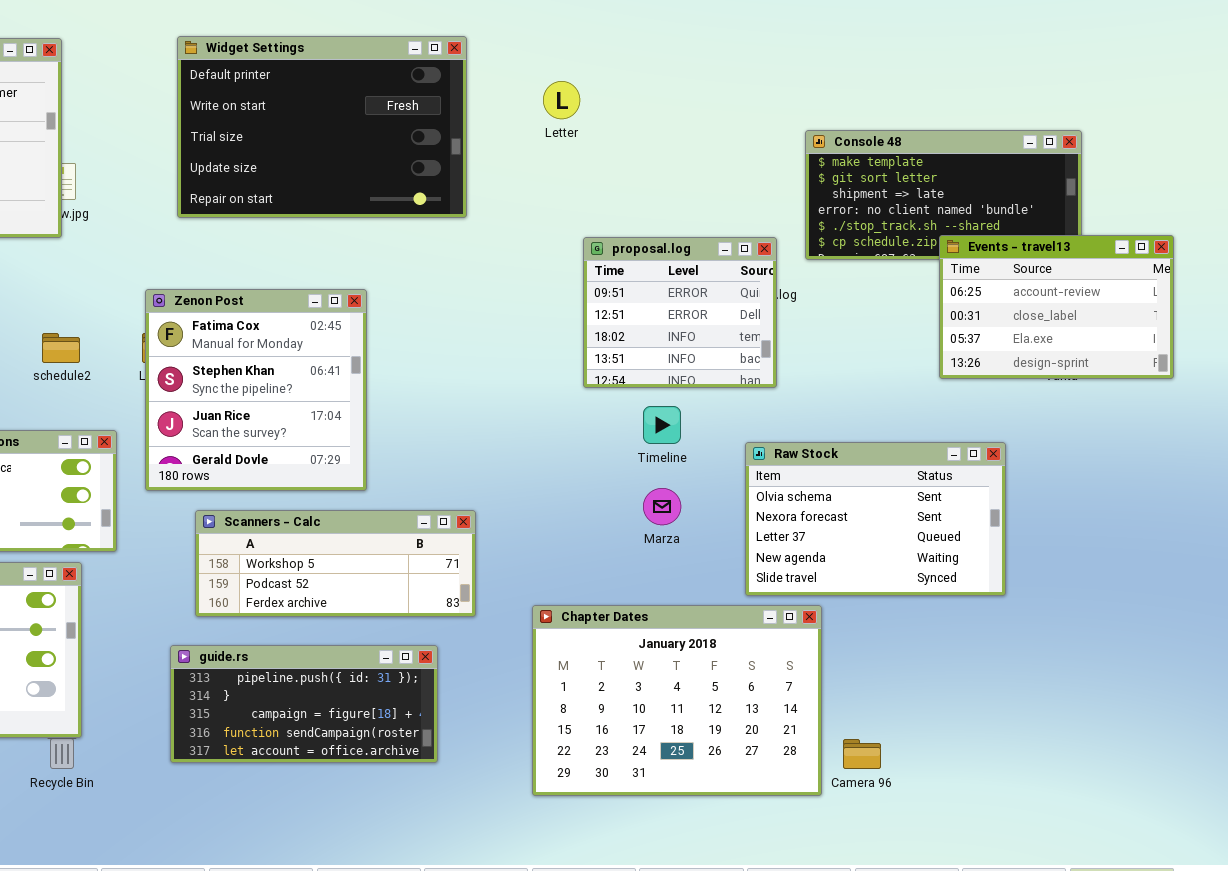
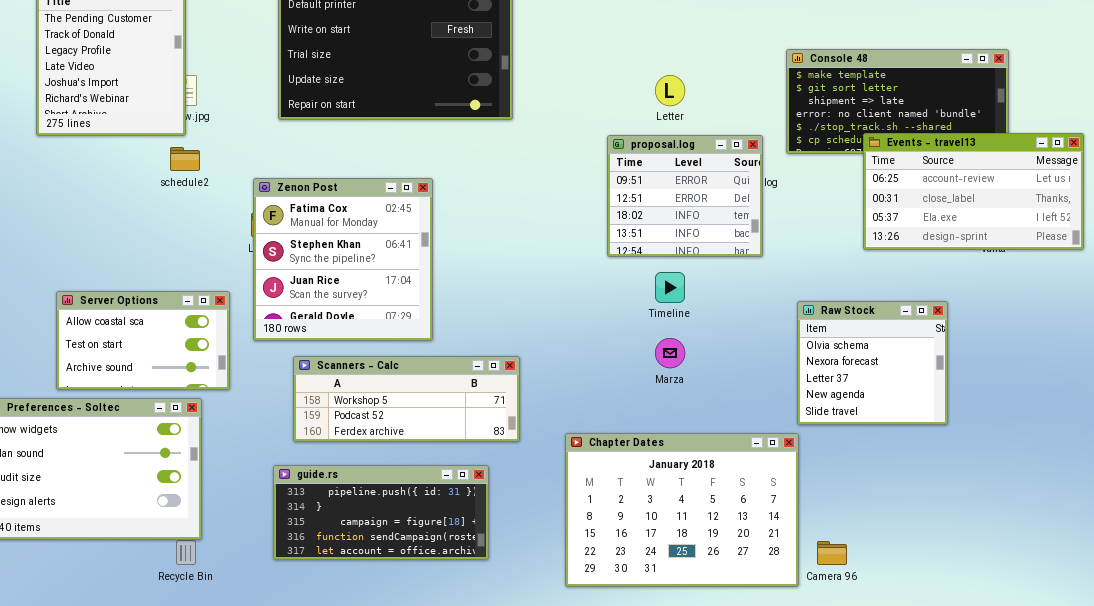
Letter: [543,81,580,119] -> [655,75,685,106], moved
Events - travel13: [939,235,1174,379] -> [863,133,1084,250], resized
schedule2: [42,333,80,363] -> [170,147,200,171], moved
Raw Stock: [745,442,1006,596] -> [797,301,948,425], resized

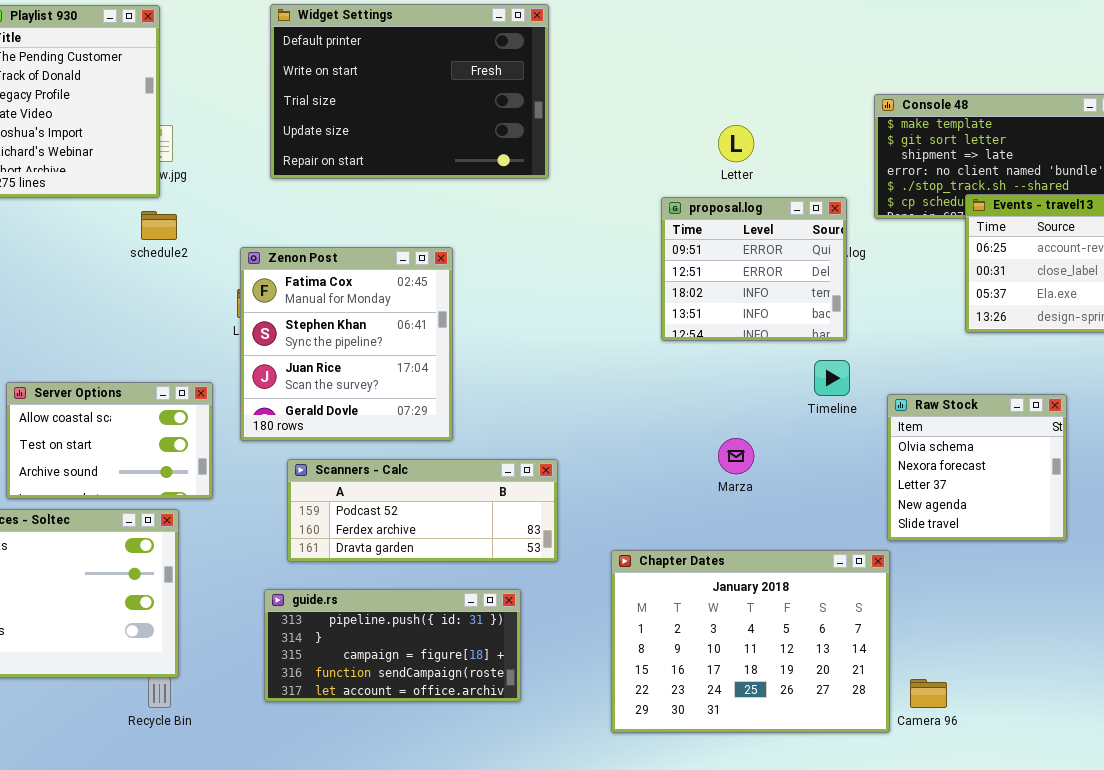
Timeline: [655,272,685,303] -> [814,360,850,396], moved
Scanners - Calc: [293,356,520,442] -> [287,459,558,562], scrolled down 1 row

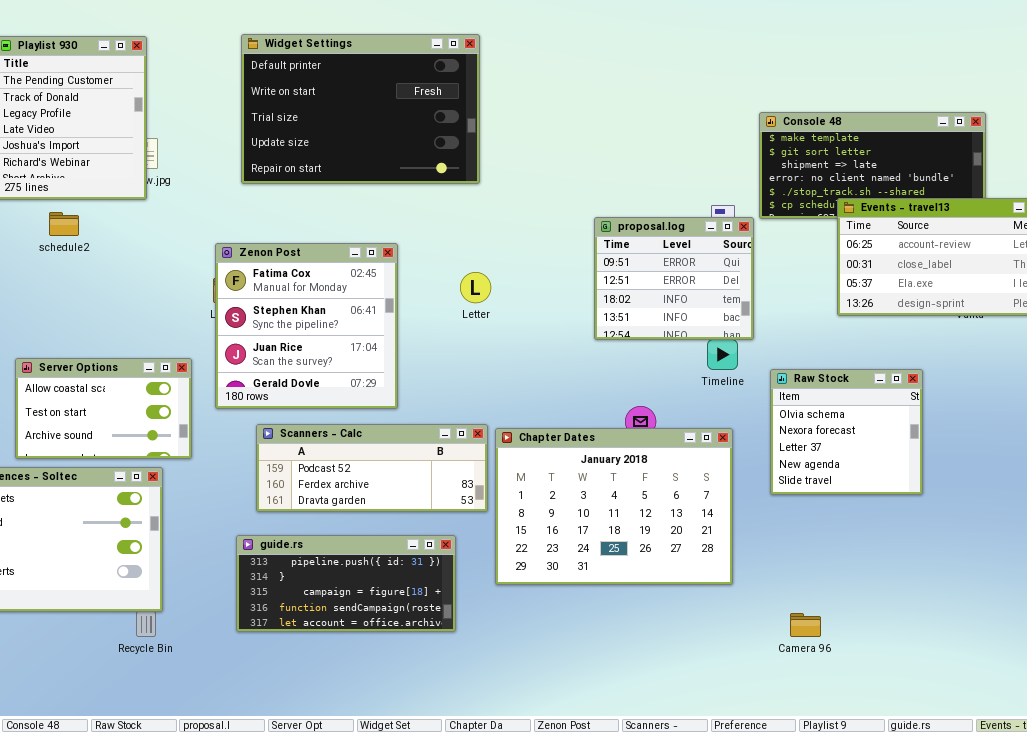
Letter: [718,125,754,162] -> [460,272,491,303], moved
proposal.log: [661,197,847,341] -> [594,217,754,340], moved
schedule2: [141,211,177,240] -> [49,212,79,236], moved
Chapter Dates: [611,550,890,733] -> [495,428,733,585], moved

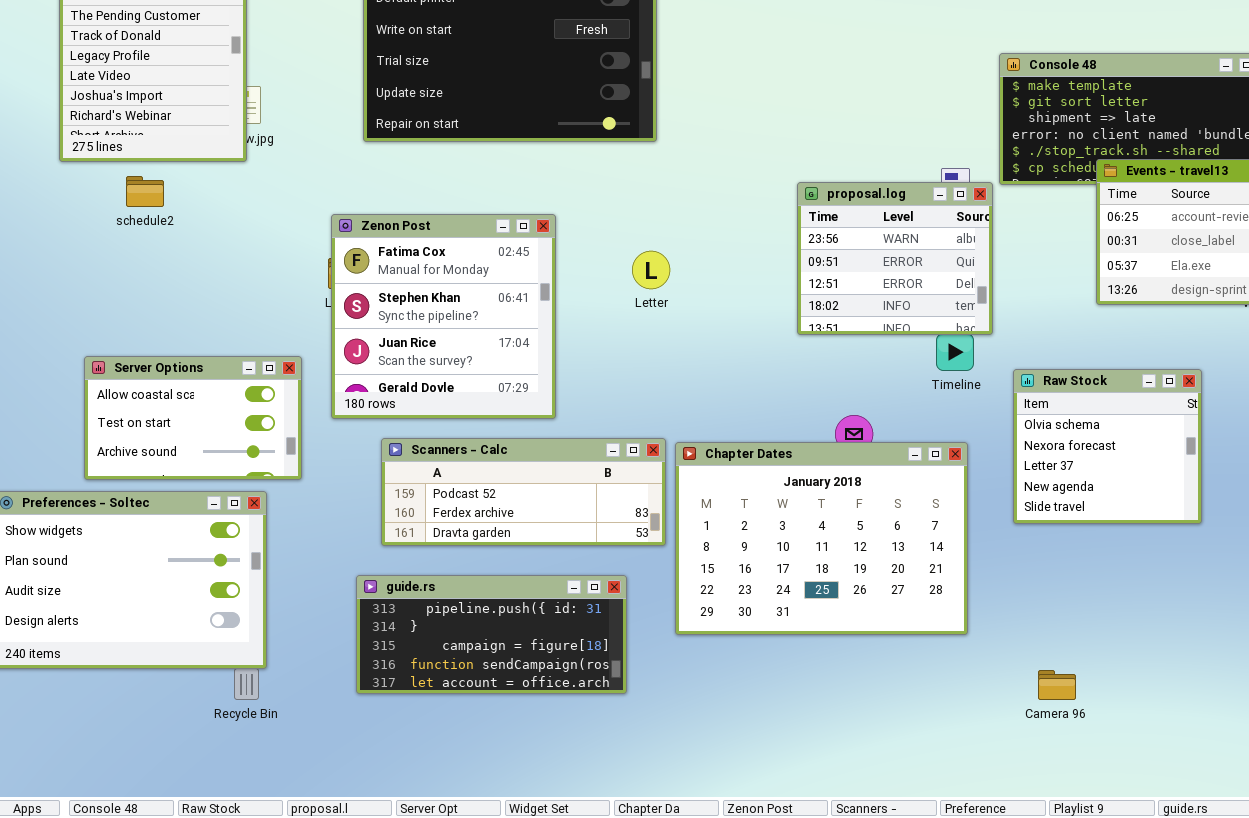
proposal.log: [594,217,754,340] -> [797,182,993,335], scrolled up 1 row

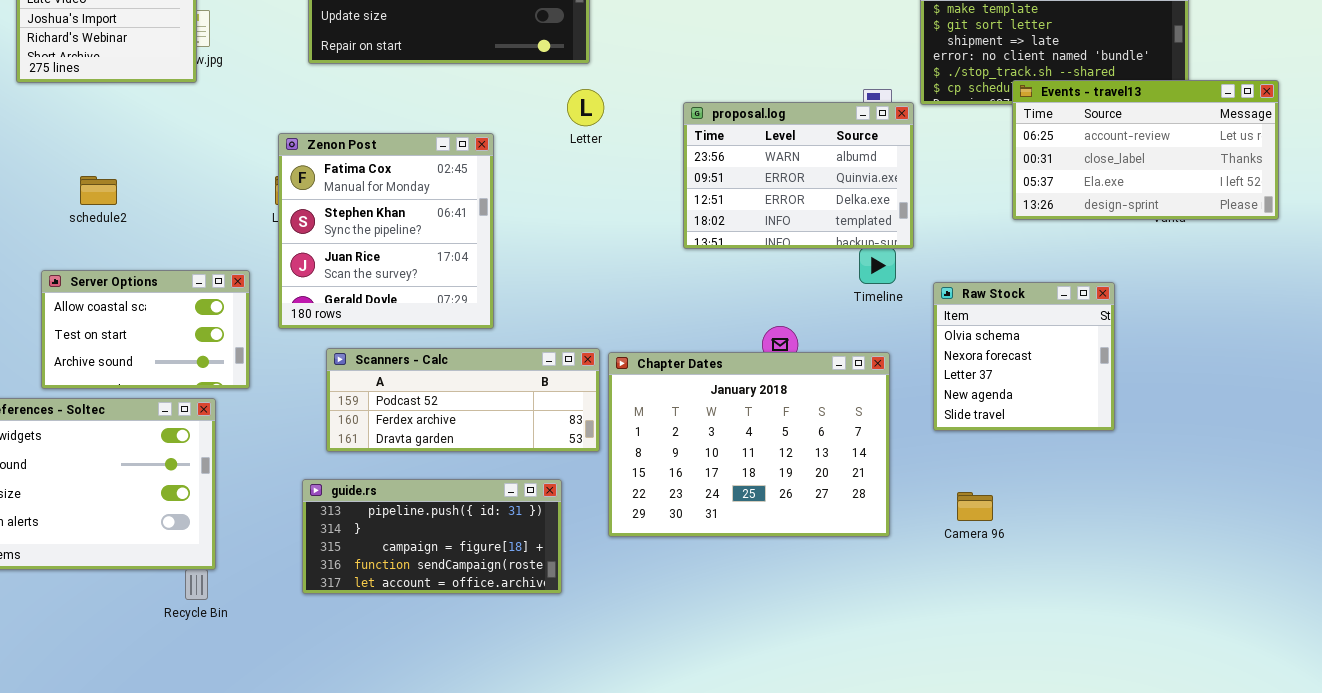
schedule2: [126,176,164,207] -> [80,176,117,205], moved
proposal.log: [797,182,993,335] -> [683,102,914,249], resized
Letter: [632,251,670,289] -> [567,89,604,126], moved
Camera 96: [1038,670,1076,700] -> [957,492,993,521], moved

